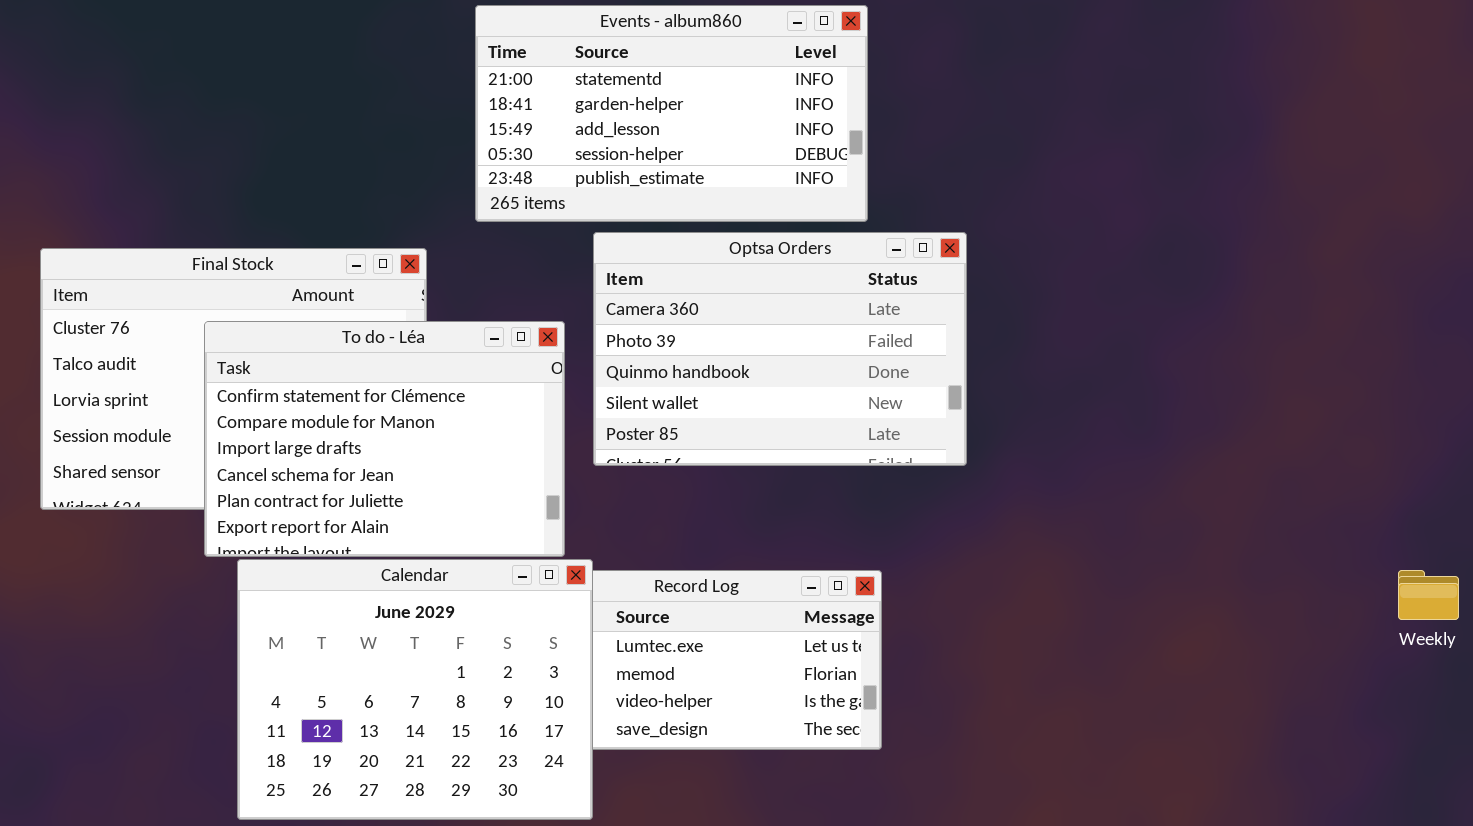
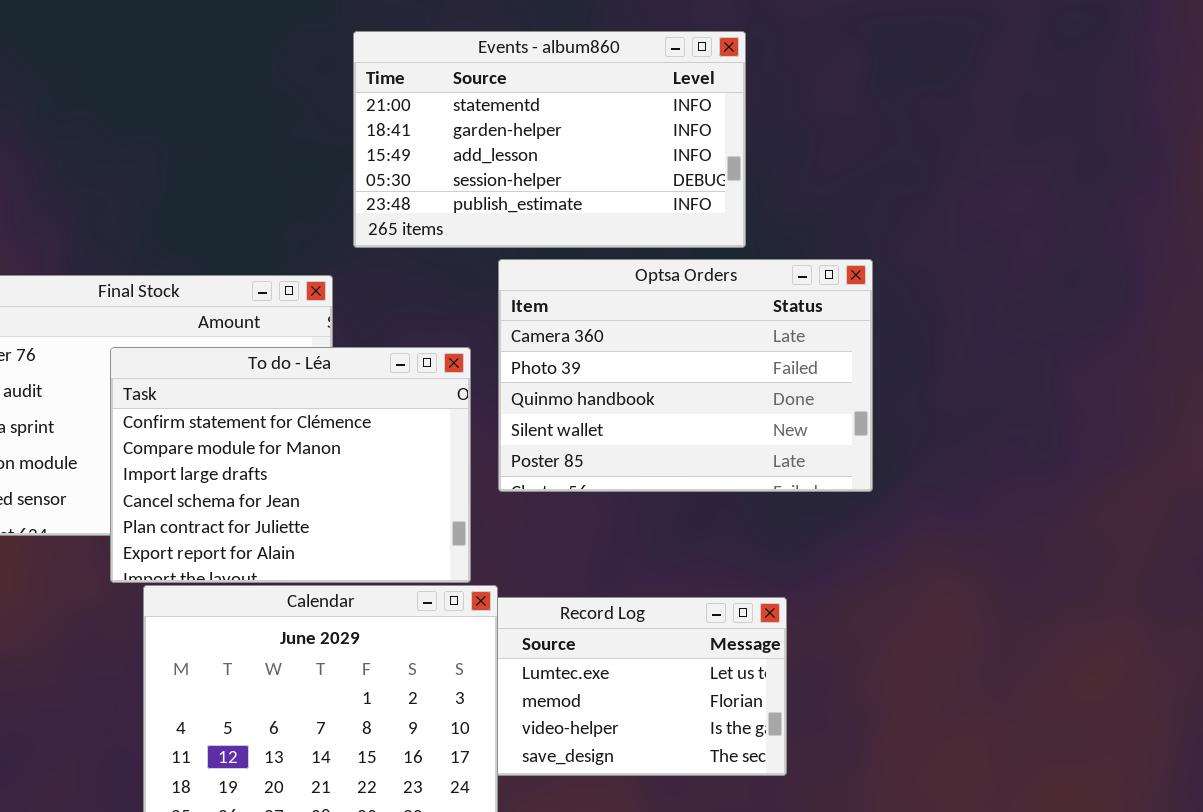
Events - album860: [475,5,868,222] -> [353,31,746,248], moved

